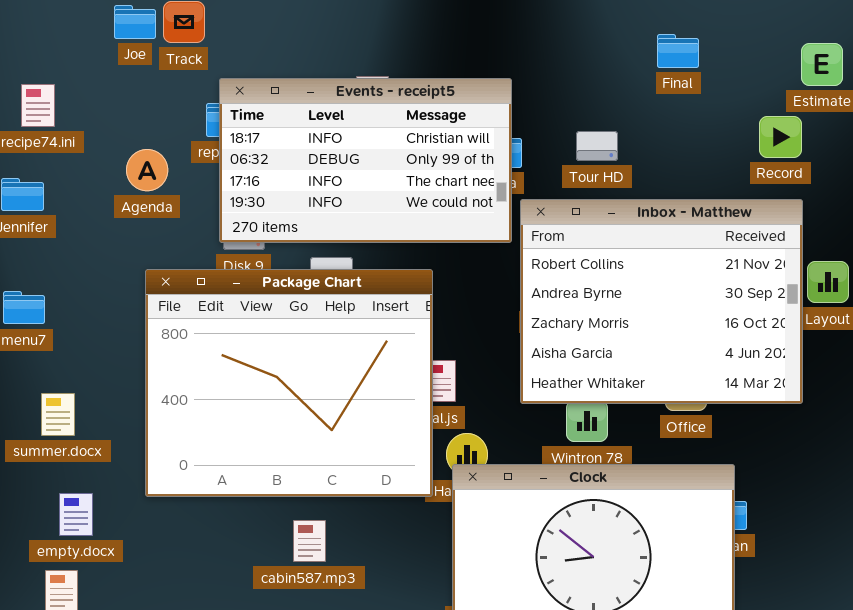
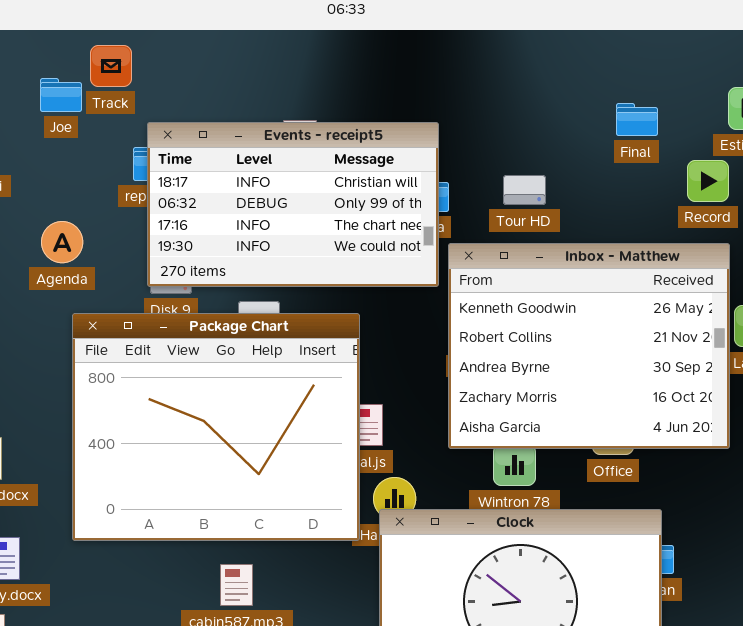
Joe: [114,5,156,39] -> [40,78,82,112], moved
Final: [657,34,699,68] -> [616,103,658,136], moved
Agenda: [126,149,168,191] -> [41,221,83,263], moved
Inbox - Matthew: [520,199,803,404] -> [448,243,730,449], scrolled up 1 row

